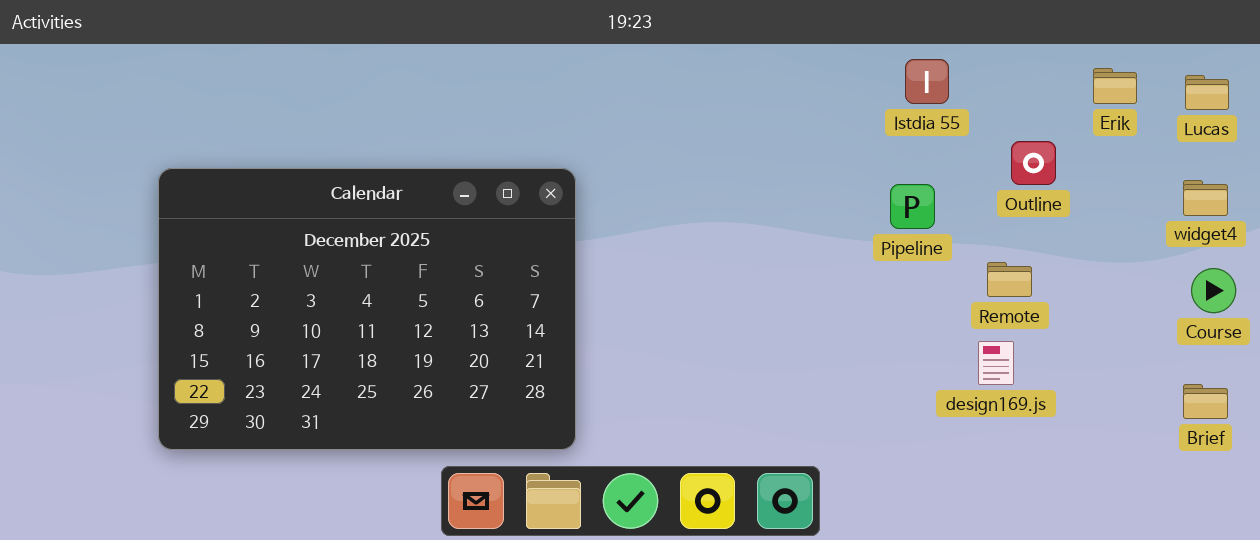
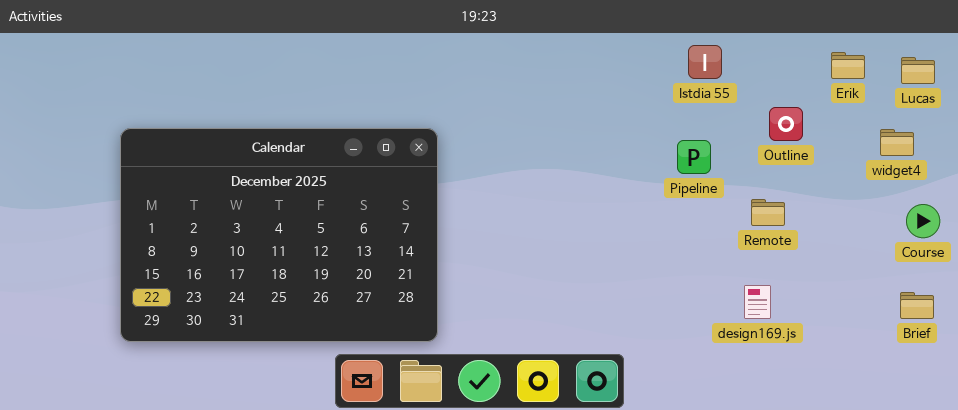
widget4: [1183,180,1228,216] -> [880,129,914,156], moved
design169.js: [978,341,1014,385] -> [744,285,771,319], moved

